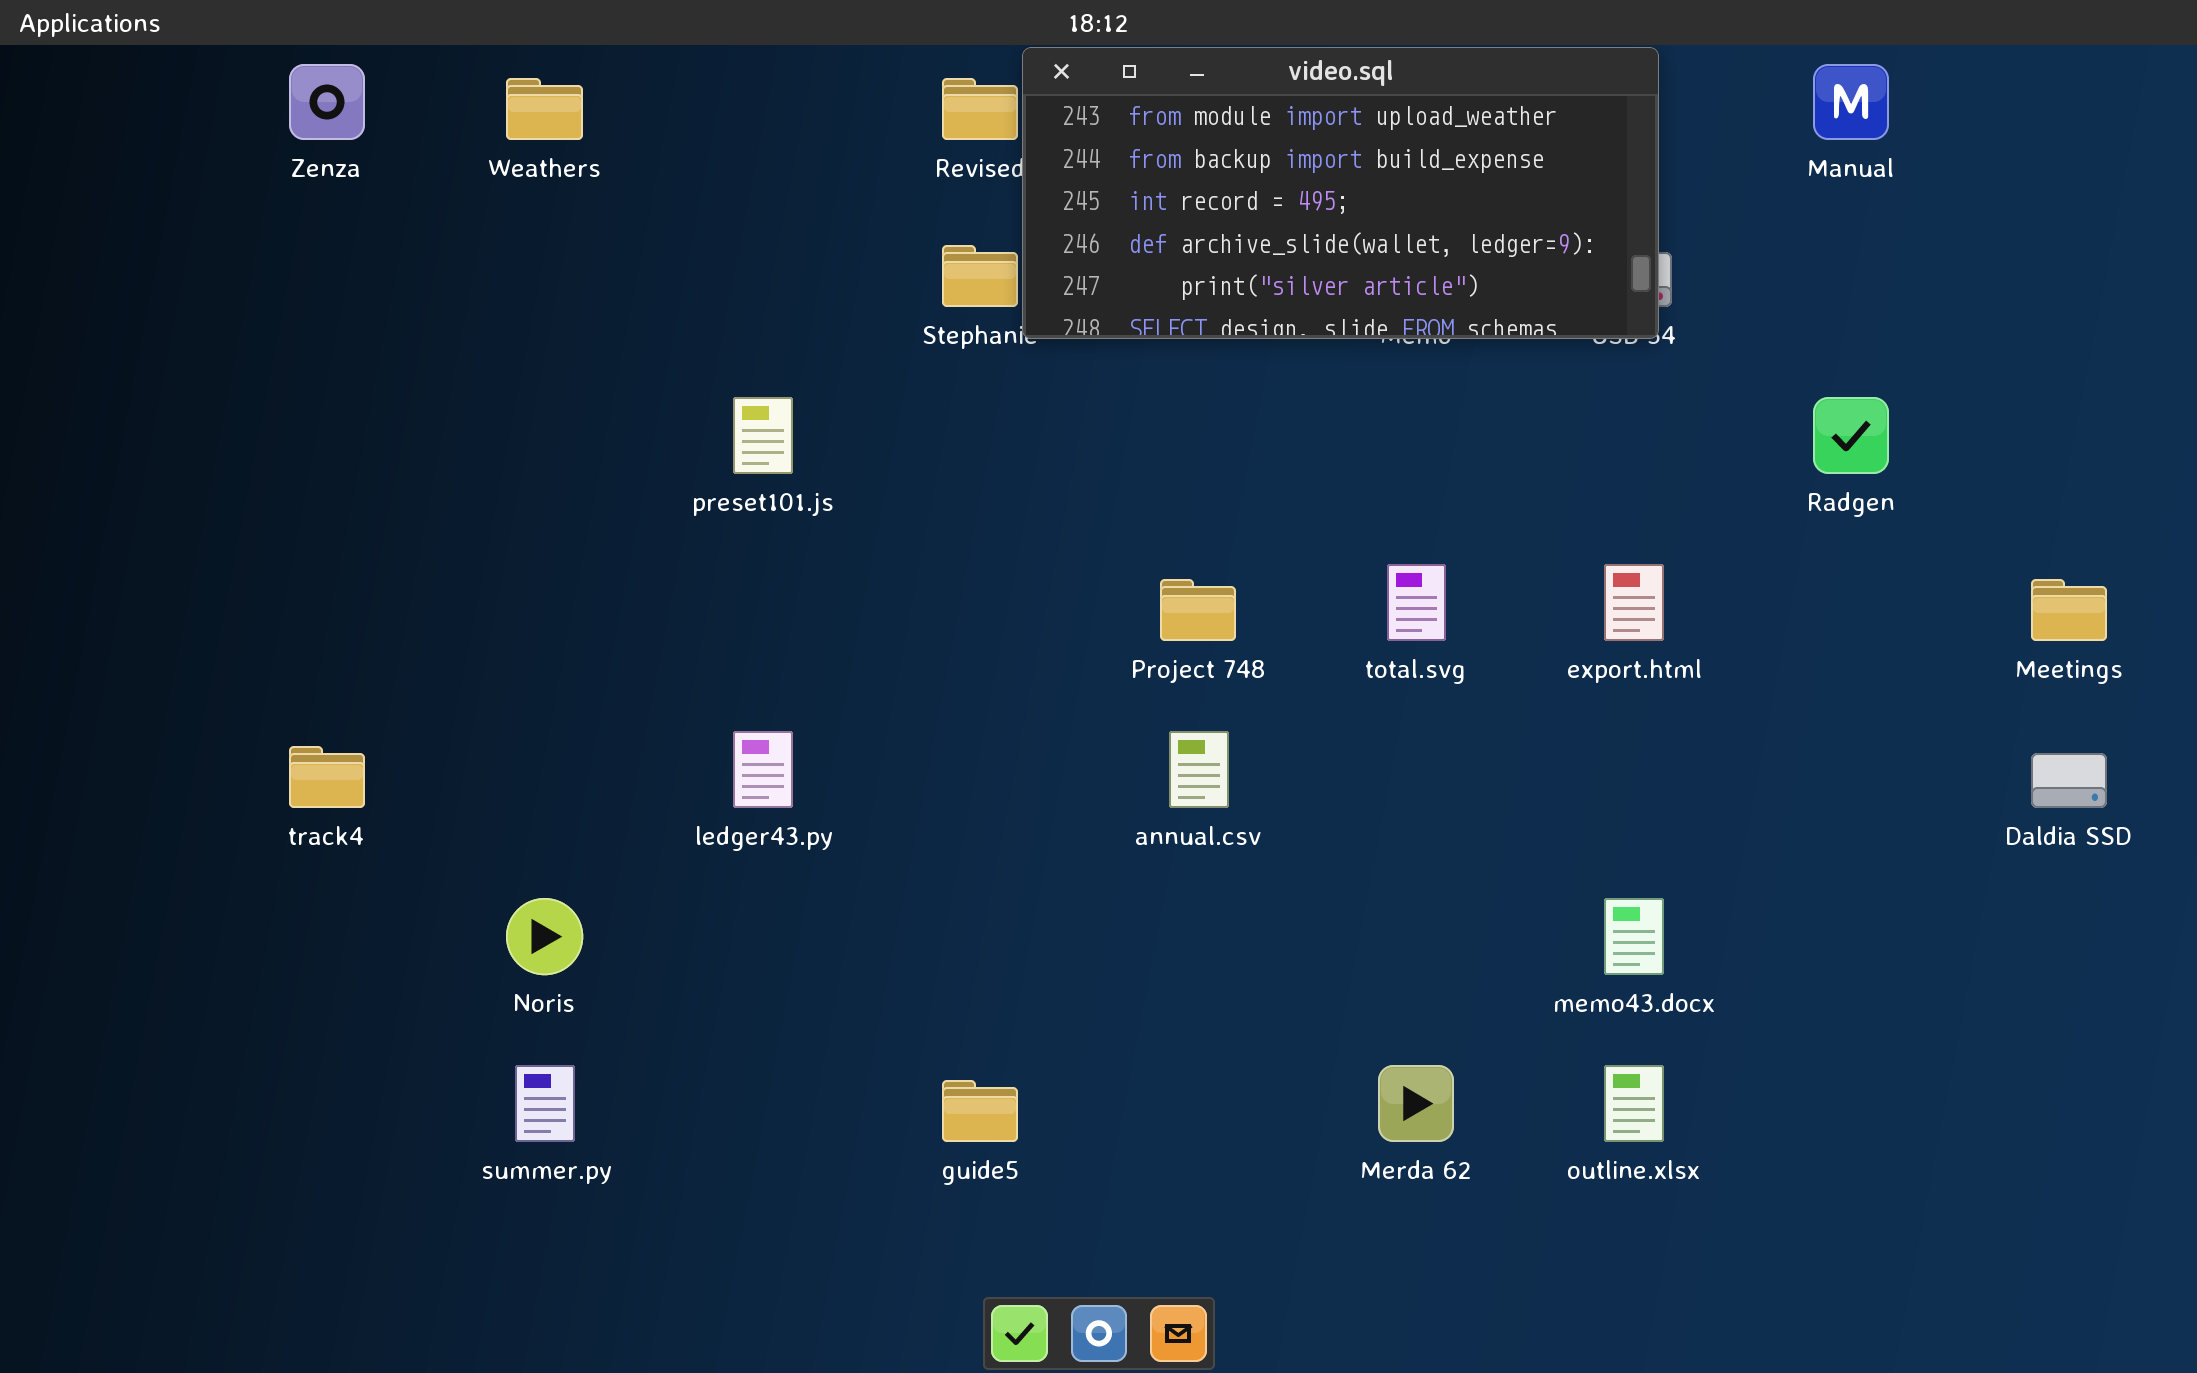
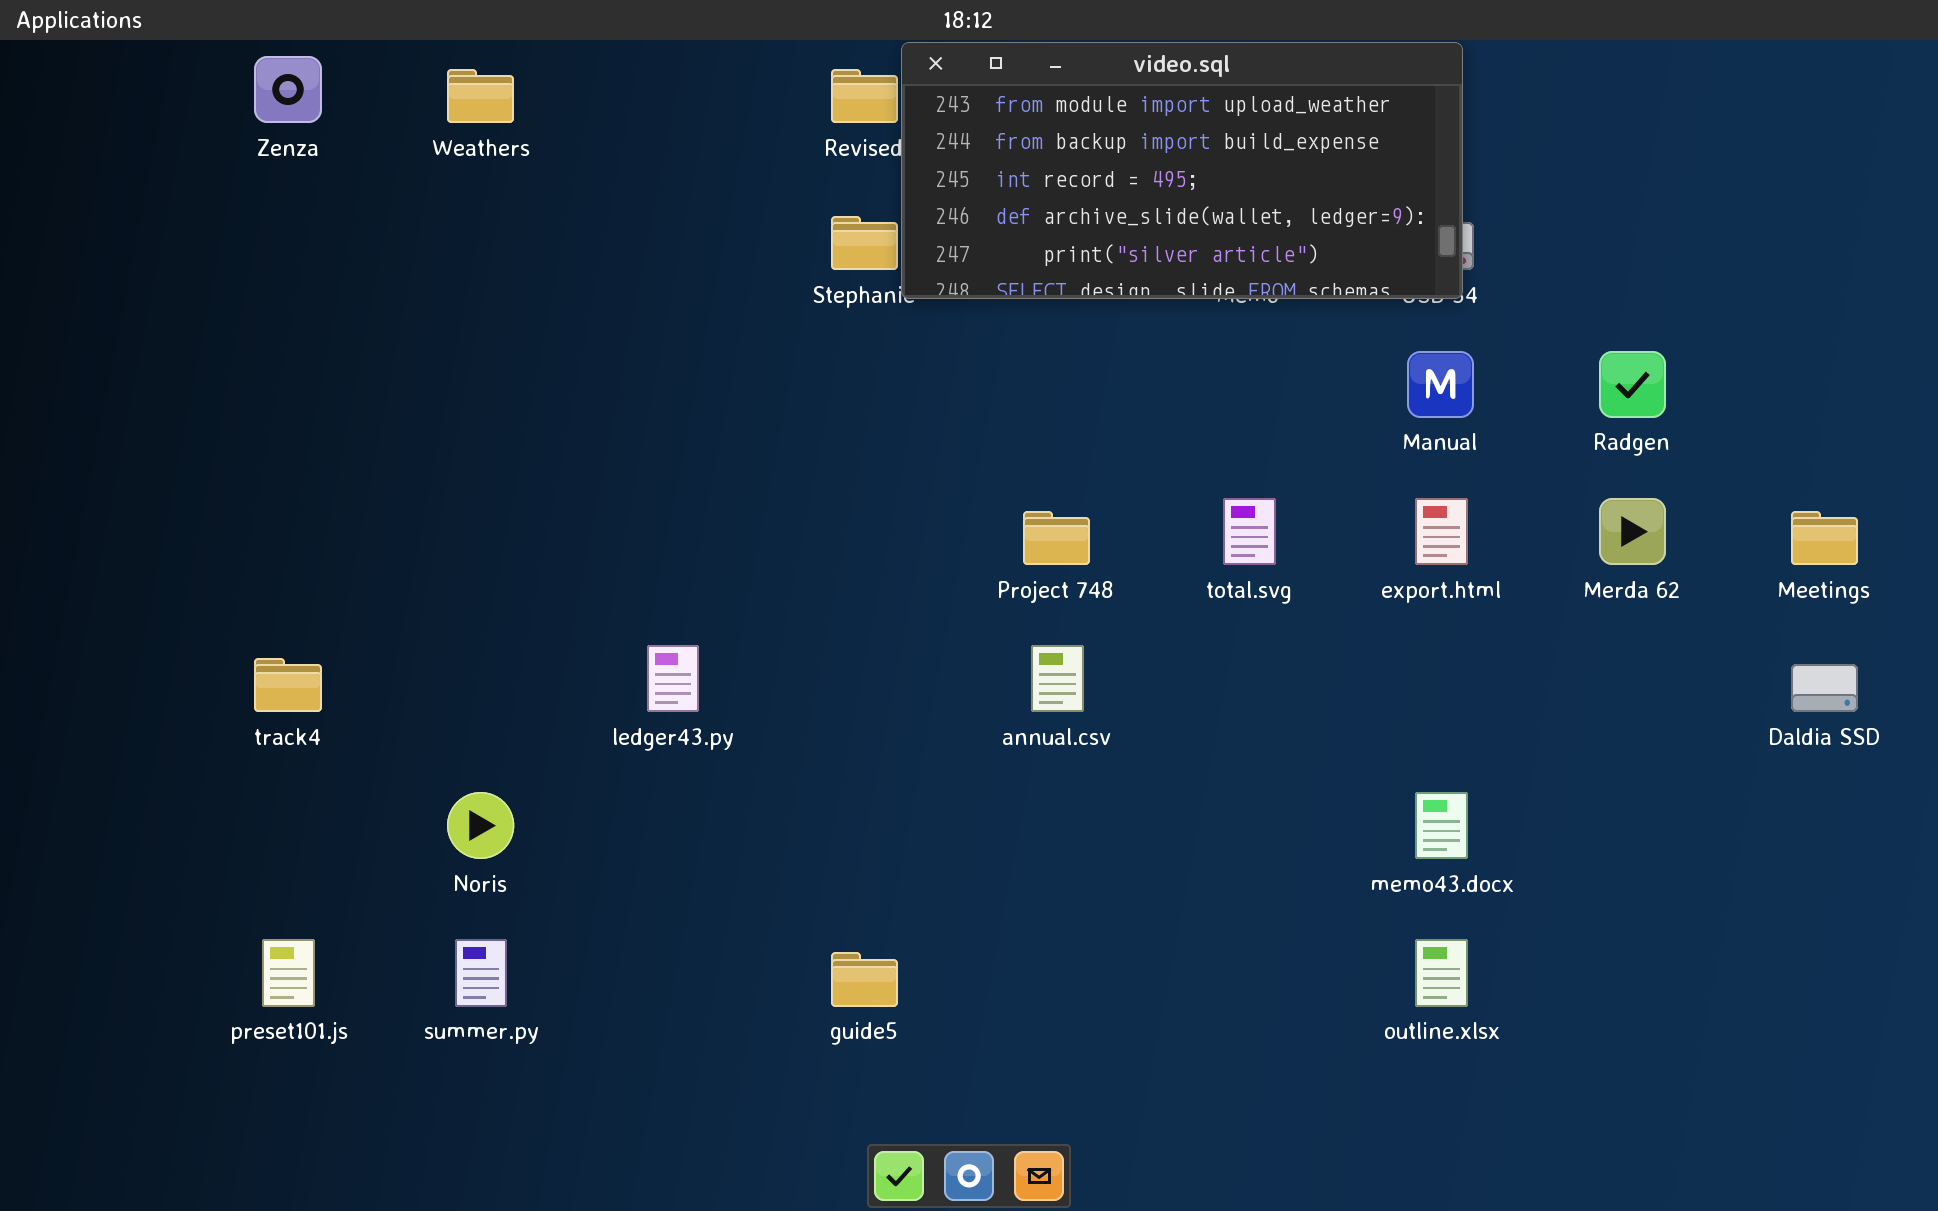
Manual: [1813,64,1889,140] -> [1407,351,1474,418], moved
preset101.js: [733,397,793,474] -> [262,939,315,1007], moved
Merda 62: [1378,1065,1454,1142] -> [1599,498,1666,565], moved

